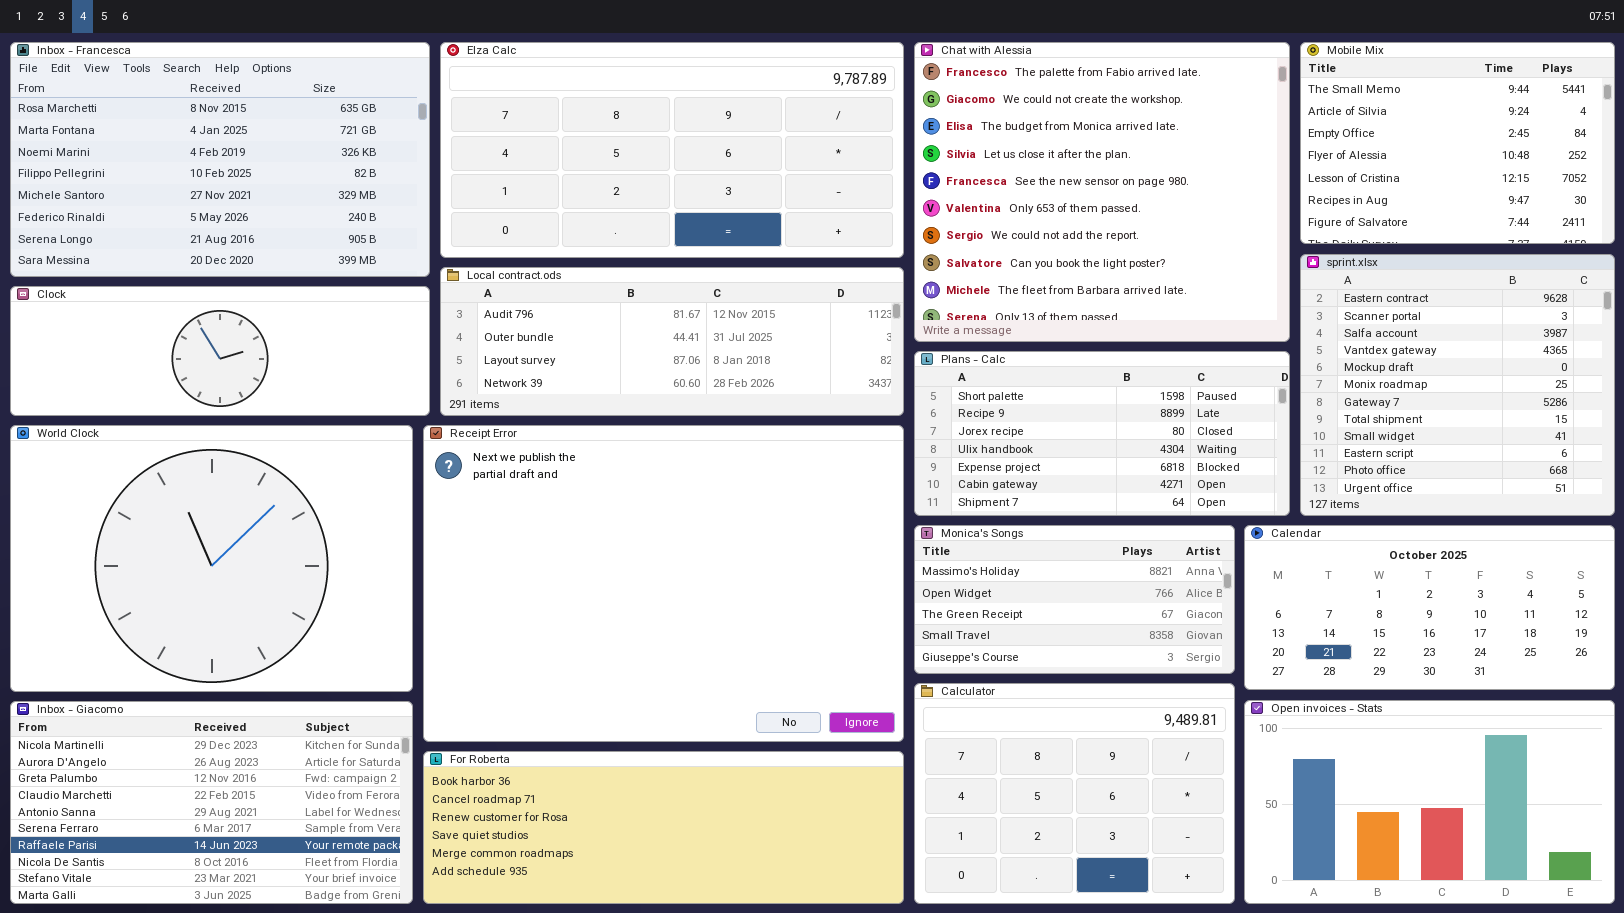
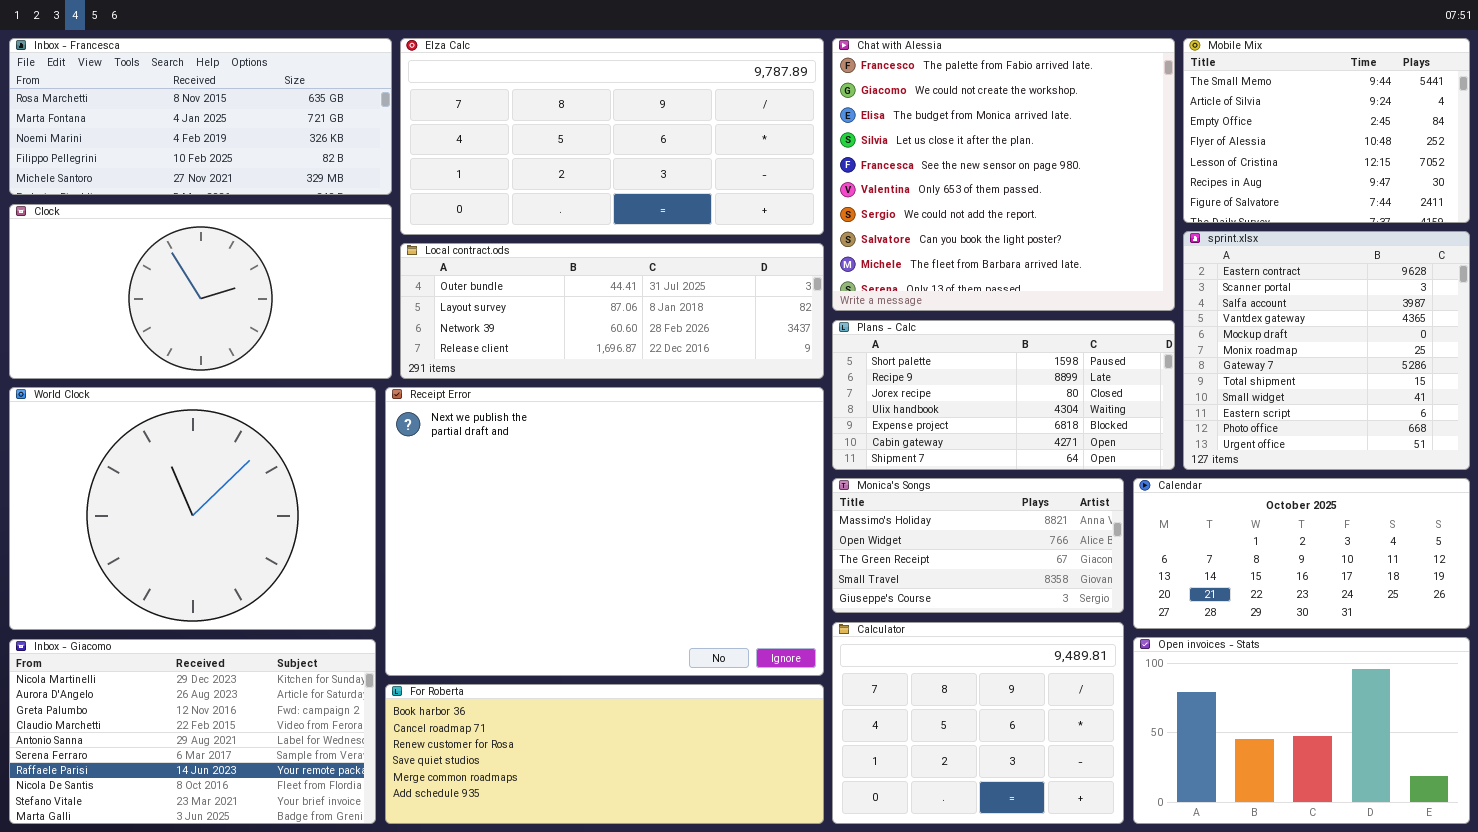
Inbox - Francesca: [10,42,430,277] -> [9,38,392,195], resized
Local contract.ods: [440,267,904,416] -> [400,243,824,379], scrolled down 1 row
Clock: [10,286,430,416] -> [9,204,392,379], resized

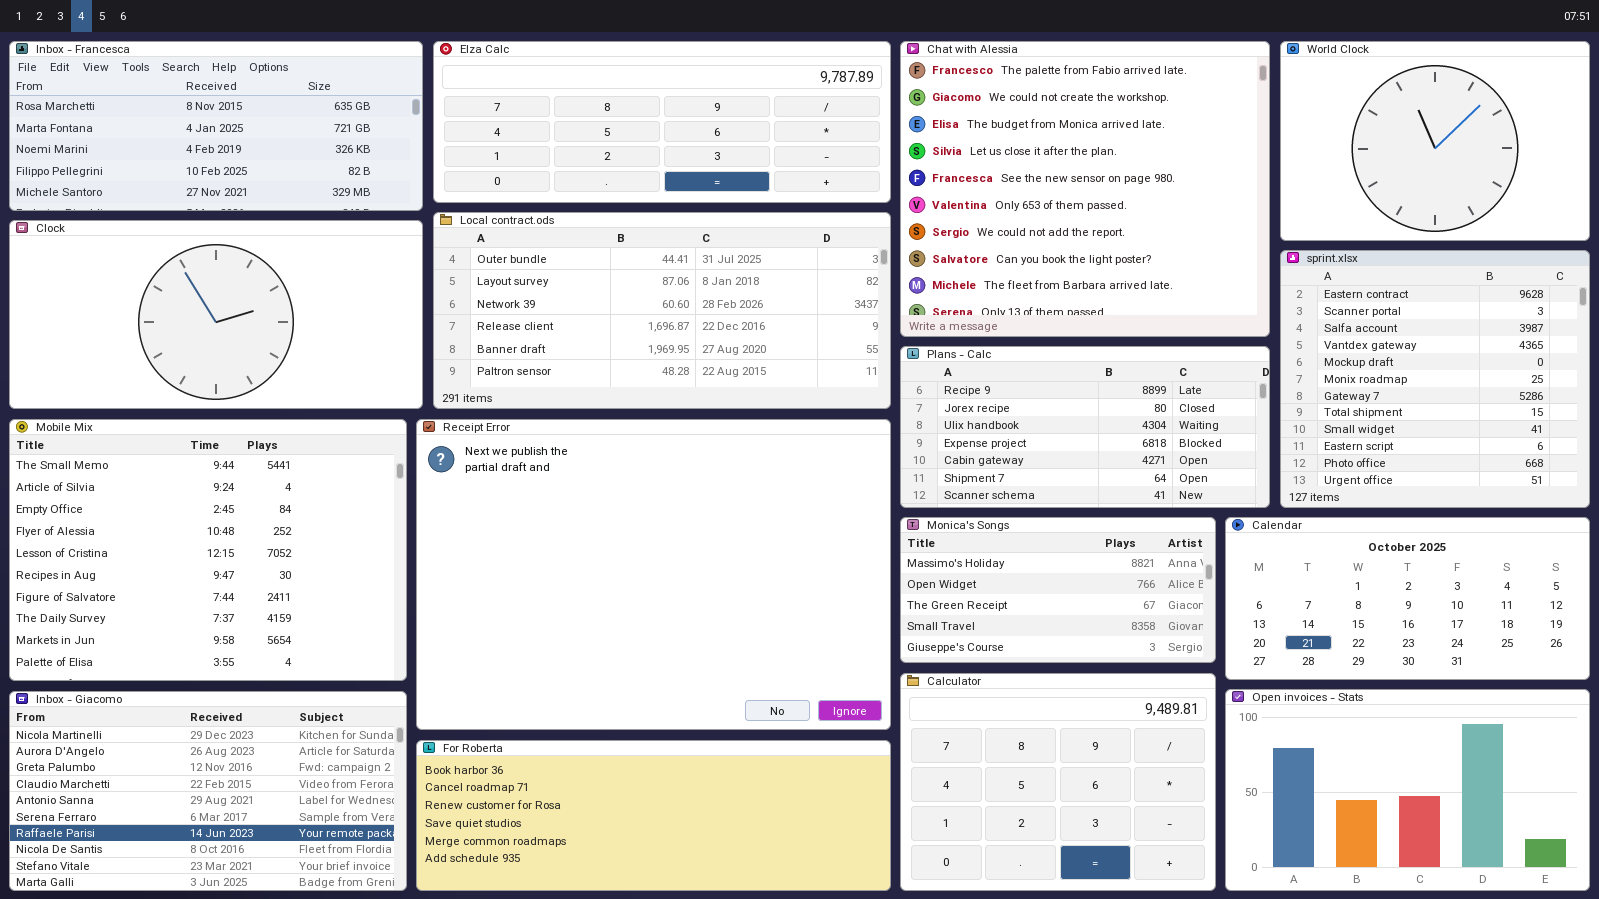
Elza Calc: [400,38,824,235] -> [433,41,891,203], resized
Mobile Mix: [1183,38,1470,223] -> [9,419,407,681], moved, resized
Local contract.ods: [400,243,824,379] -> [433,212,891,409], resized
Plans - Calc: [832,320,1175,470] -> [900,346,1270,508], scrolled down 1 row
World Clock: [9,387,376,630] -> [1280,41,1590,241], moved, resized

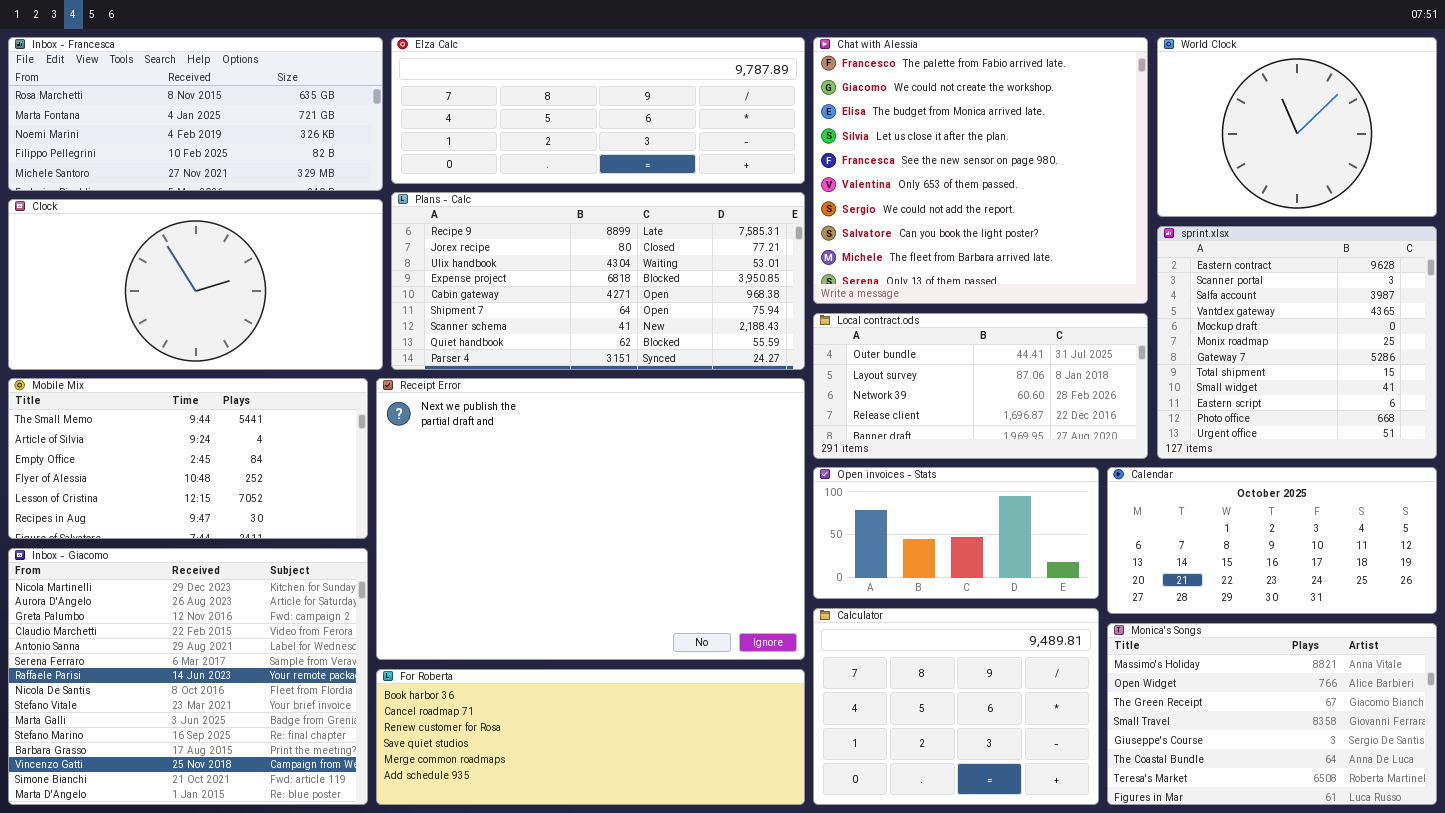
Local contract.ods: [433,212,891,409] -> [813,313,1148,459], moved, resized
Plans - Calc: [900,346,1270,508] -> [391,192,805,370], moved, resized
Mobile Mix: [9,419,407,681] -> [8,378,368,539], resized
Monica's Songs: [900,517,1216,663] -> [1107,623,1437,805], moved, resized
Open invoices - Stats: [1225,689,1590,891] -> [813,467,1099,599], moved, resized
Inbox - Giacomo: [9,691,407,891] -> [8,548,368,805], resized

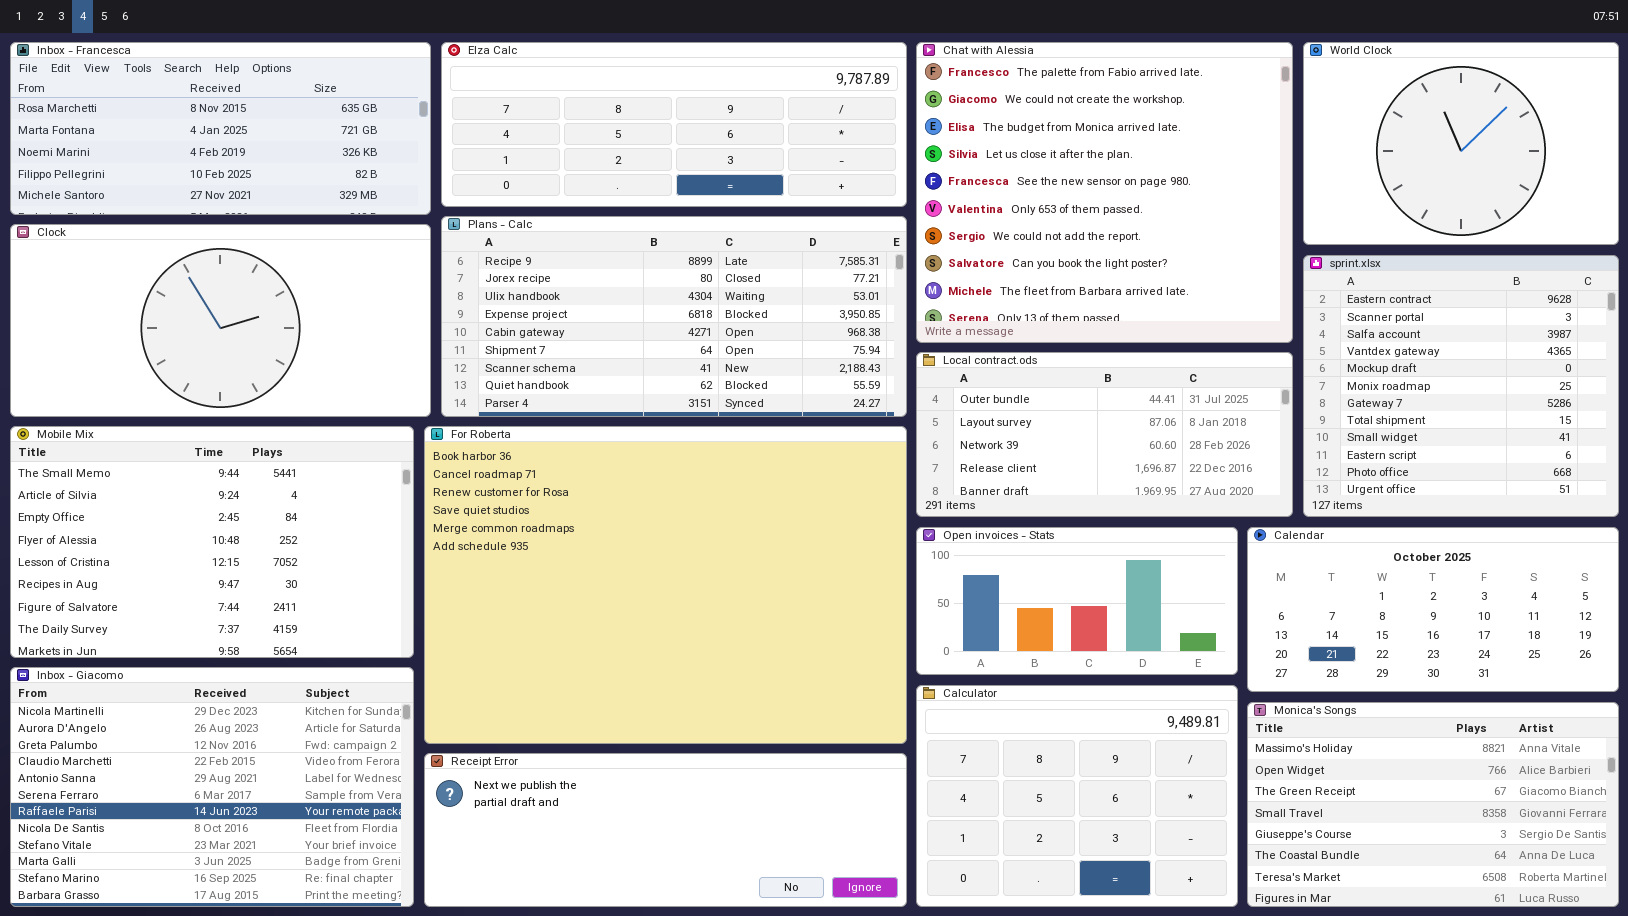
Mobile Mix: [8,378,368,539] -> [10,426,414,658], resized
Receipt Error: [376,378,805,660] -> [424,753,907,907], moved, resized
Inbox - Giacomo: [8,548,368,805] -> [10,667,414,907], resized
For Roberta: [376,669,805,805] -> [424,426,907,744], moved, resized

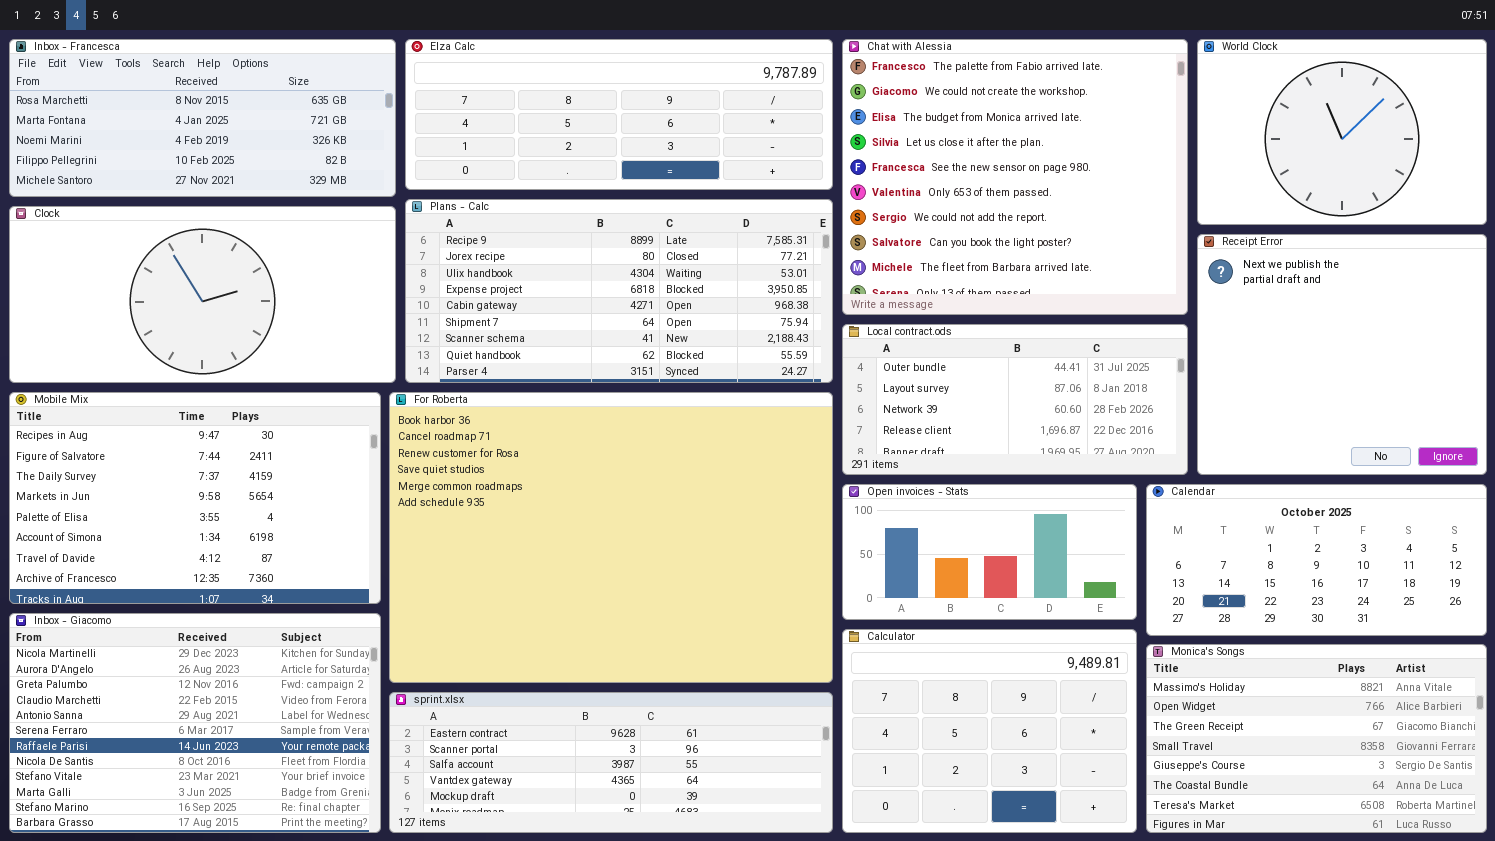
sprint.xlsx: [1303,255,1619,517] -> [389,692,833,833], moved, resized
Mobile Mix: [10,426,414,658] -> [9,392,381,604], scrolled down 5 rows
Receipt Error: [424,753,907,907] -> [1197,234,1487,475], moved, resized

